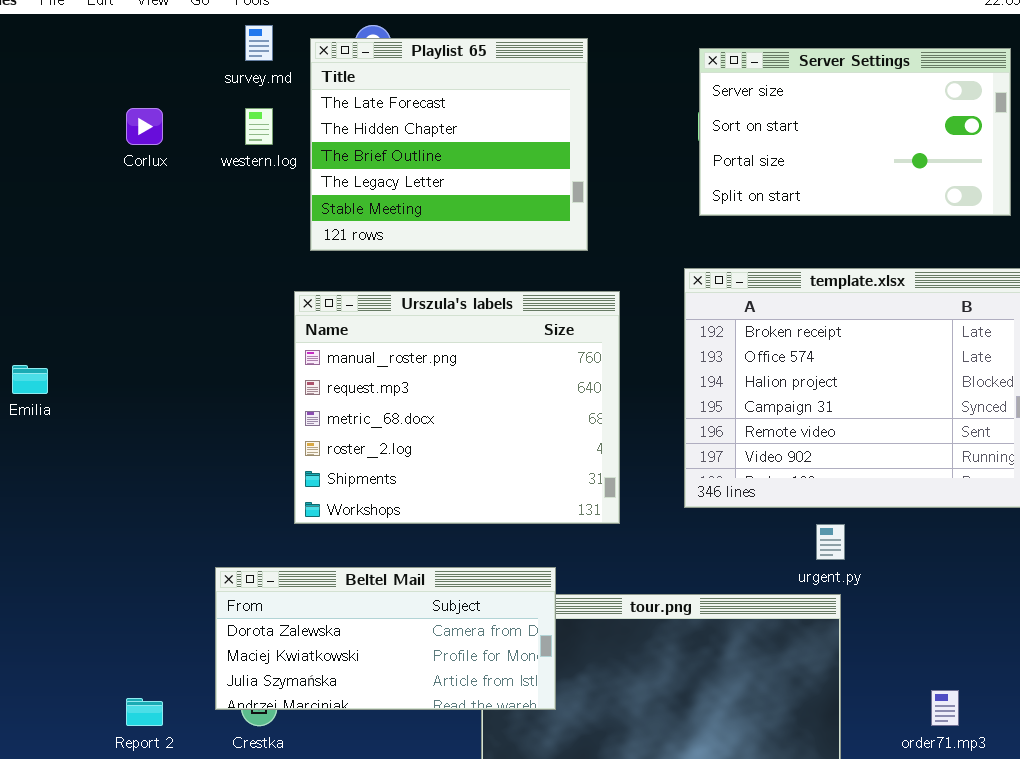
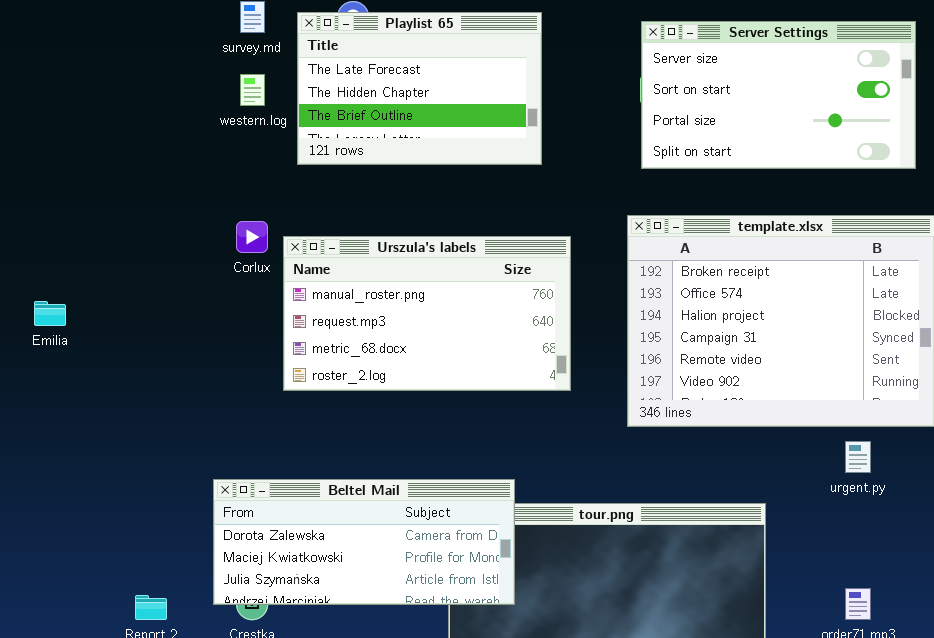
Playlist 65: [310,38,588,251] -> [297,12,542,165], resized
Corlux: [126,108,163,145] -> [236,221,268,253], moved
Urszula's labels: [294,291,620,524] -> [283,236,571,391], resized
urgent.py: [816,524,845,560] -> [845,441,871,473], moved

